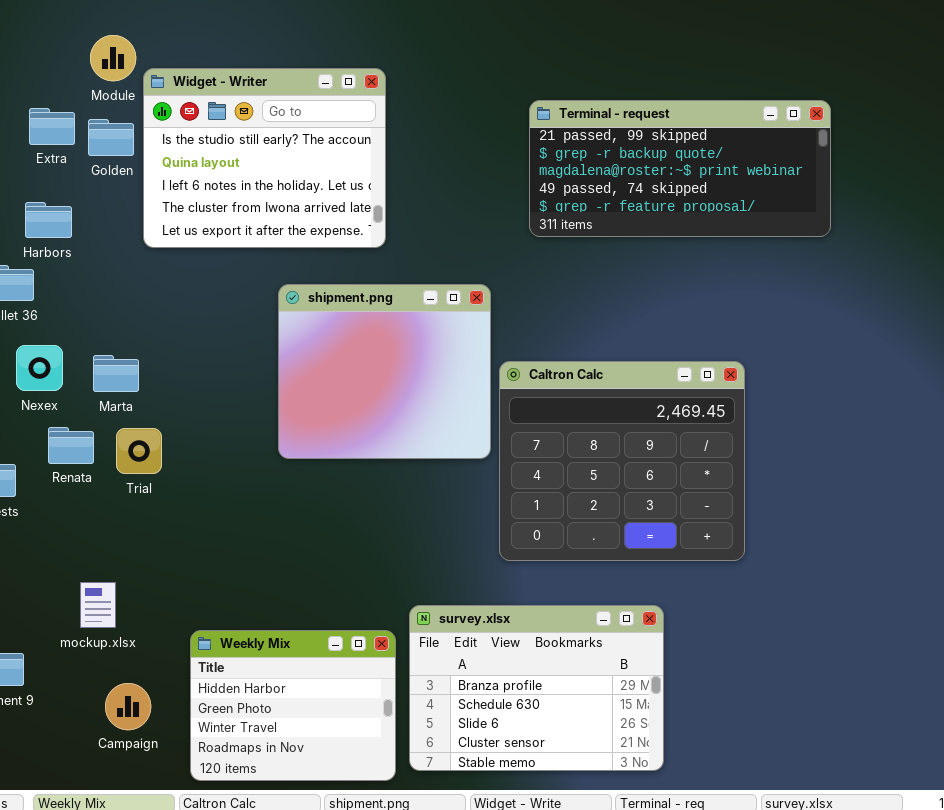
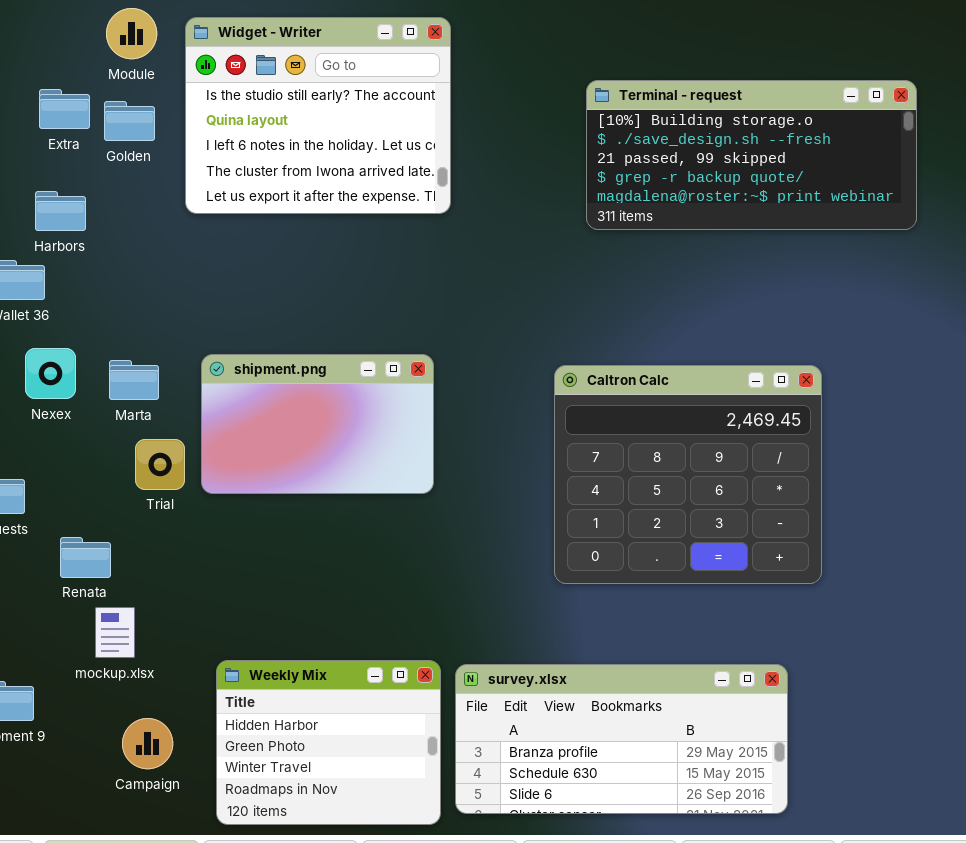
Widget - Writer: [143,68,386,248] -> [185,17,451,214], moved
Terminal - request: [529,100,831,237] -> [586,80,917,230], scrolled up 2 rows
shipment.png: [278,284,491,459] -> [201,354,434,494], moved, resized
Renata: [48,427,94,464] -> [60,537,111,578], moved
survey.xlsx: [409,605,664,771] -> [455,664,788,814], resized

